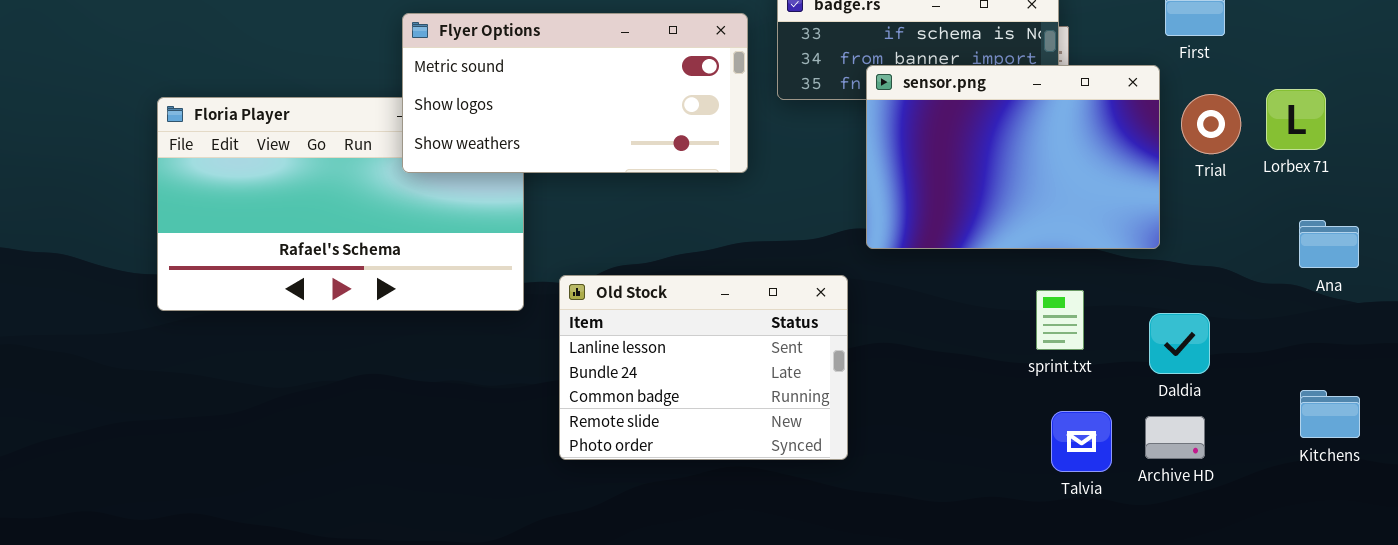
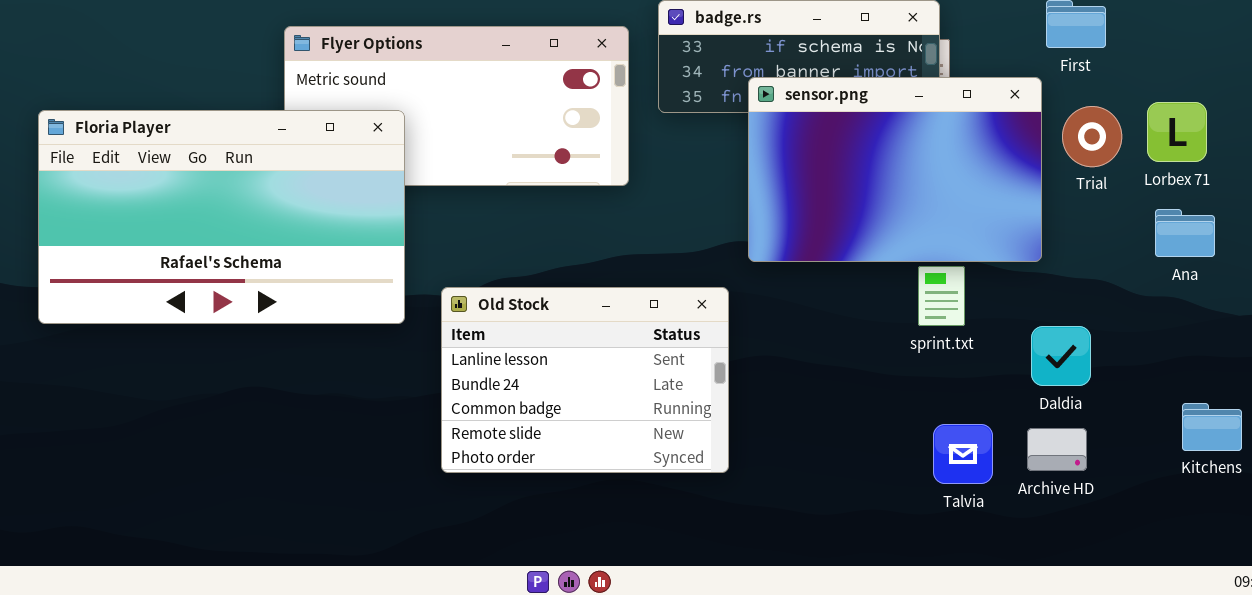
Floria Player: [157,97,524,311] -> [38,110,405,324], raised
Ana: [1299,220,1359,268] -> [1155,209,1215,257], moved
sprint.txt: [1036,290,1084,350] -> [918,266,965,326], moved

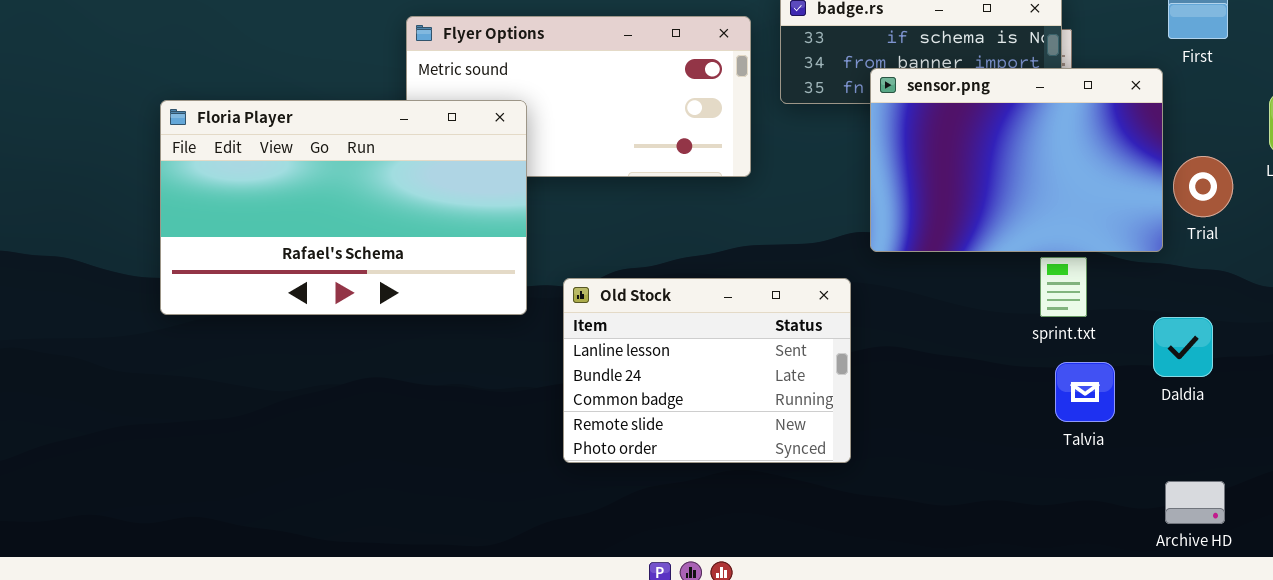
Trial: [1062,106,1122,167] -> [1173,156,1233,217], moved
Talvia: [933,424,993,484] -> [1055,362,1115,422], moved
Archive HD: [1027,428,1087,471] -> [1165,481,1225,524], moved

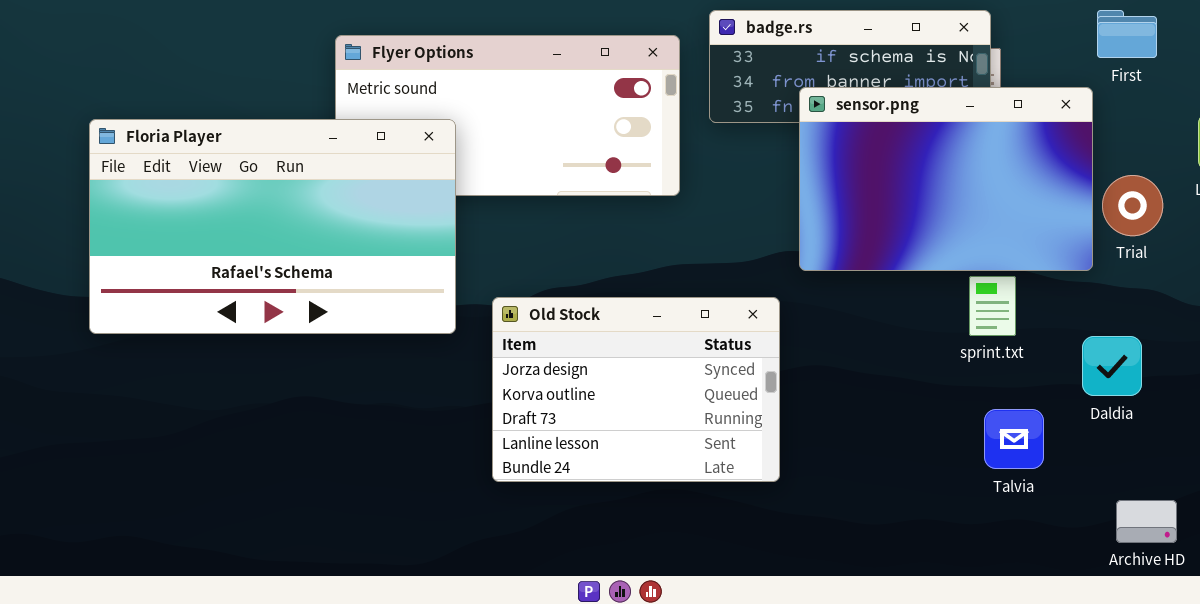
Old Stock: [563,278,851,463] -> [492,297,780,482], scrolled up 3 rows
Talvia: [1055,362,1115,422] -> [984,409,1044,469], moved
Archive HD: [1165,481,1225,524] -> [1116,500,1177,543], moved

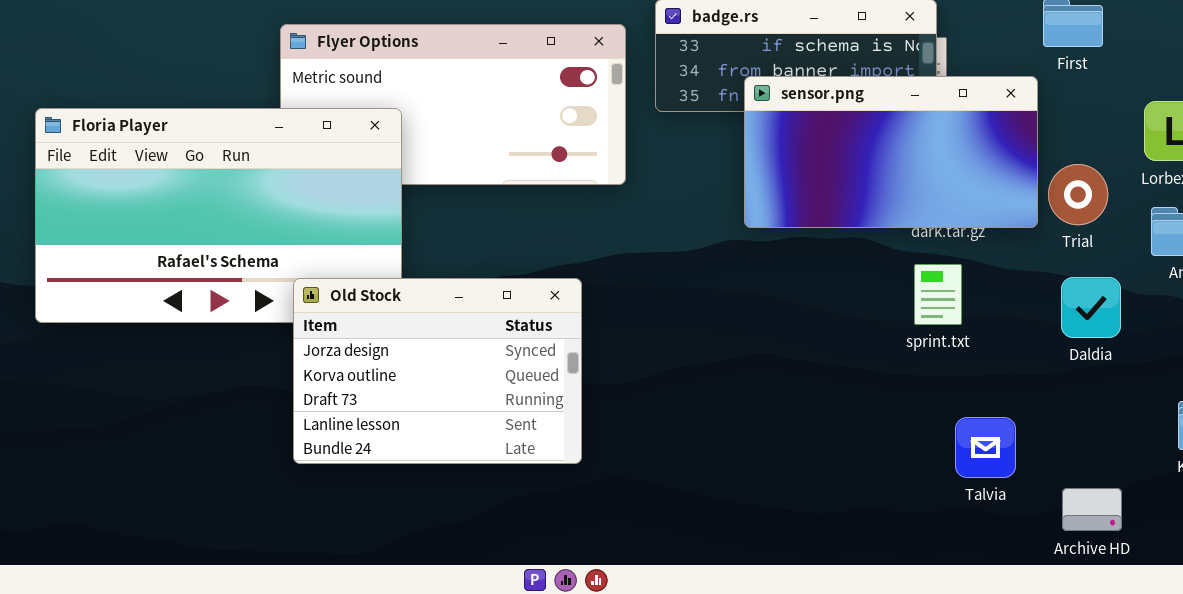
sensor.png: [799,87,1093,271] -> [744,76,1038,228], resized
Old Stock: [492,297,780,482] -> [293,278,582,464], moved
Daldia: [1082,336,1142,396] -> [1061,277,1121,338], moved
Talvia: [984,409,1044,469] -> [955,417,1016,478], moved

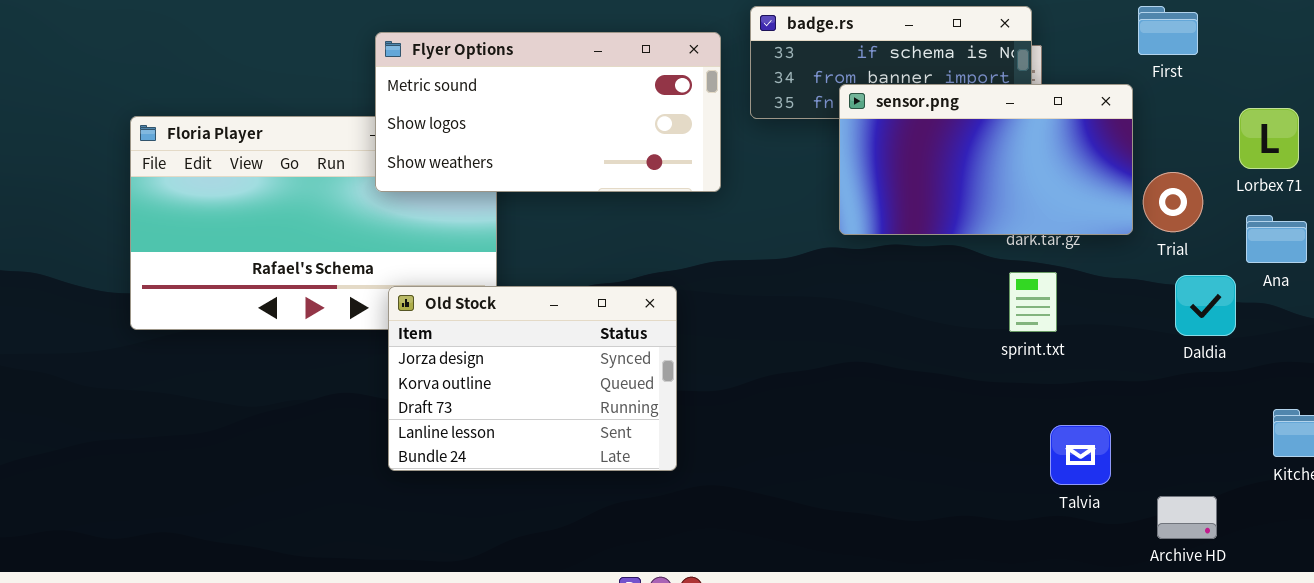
Flyer Options: [280,24,626,185] -> [375,32,721,192], raised
Daldia: [1061,277,1121,338] -> [1175,275,1236,336], moved

